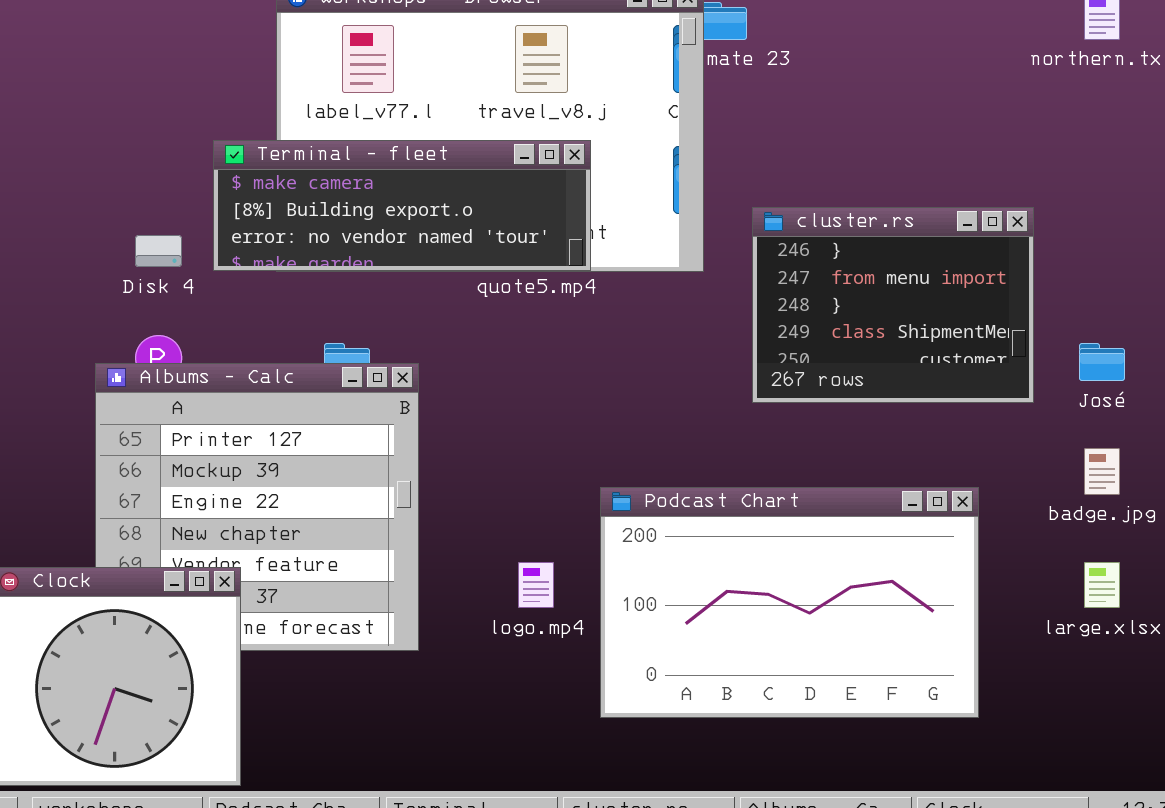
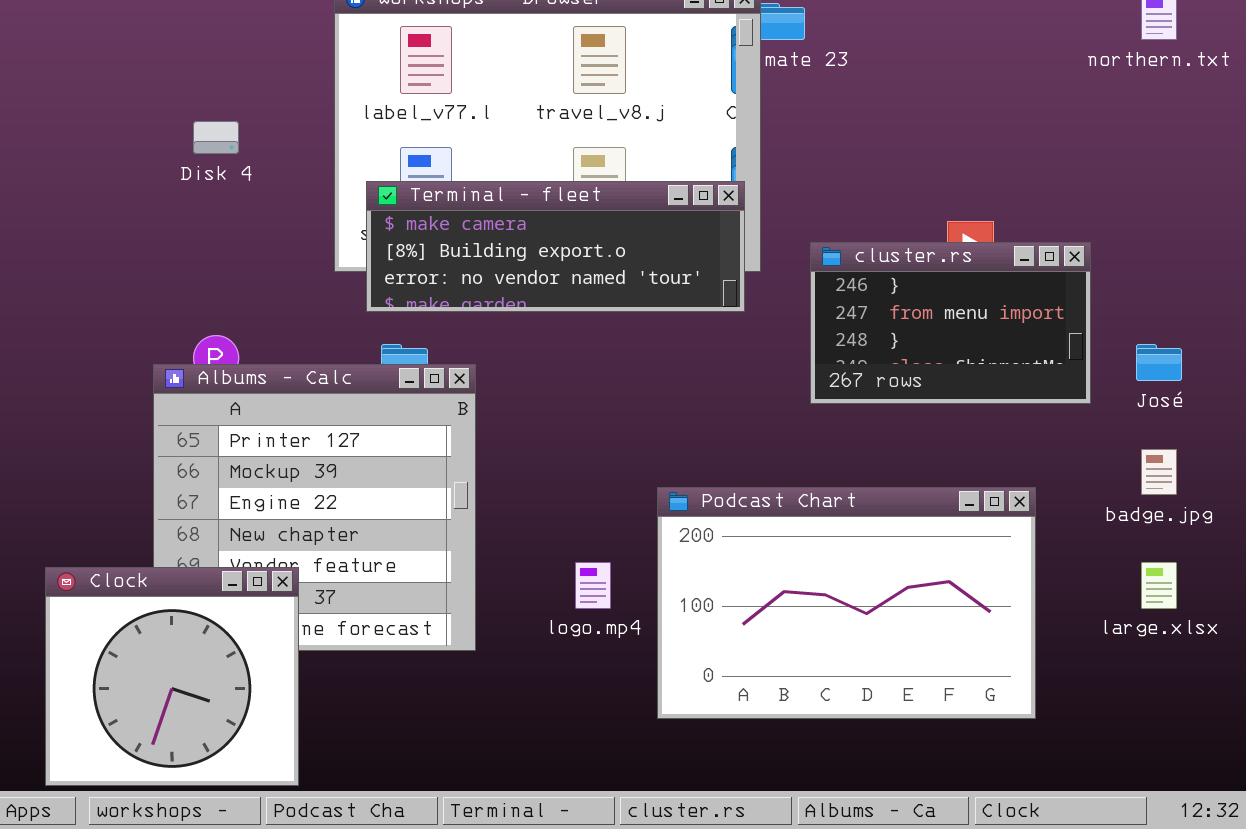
Terminal - fleet: [213,140,591,271] -> [366,181,745,312], moved
cluster.rs: [752,207,1034,403] -> [810,242,1091,404], resized
Disk 4: [135,235,182,267] -> [193,121,239,154], moved

